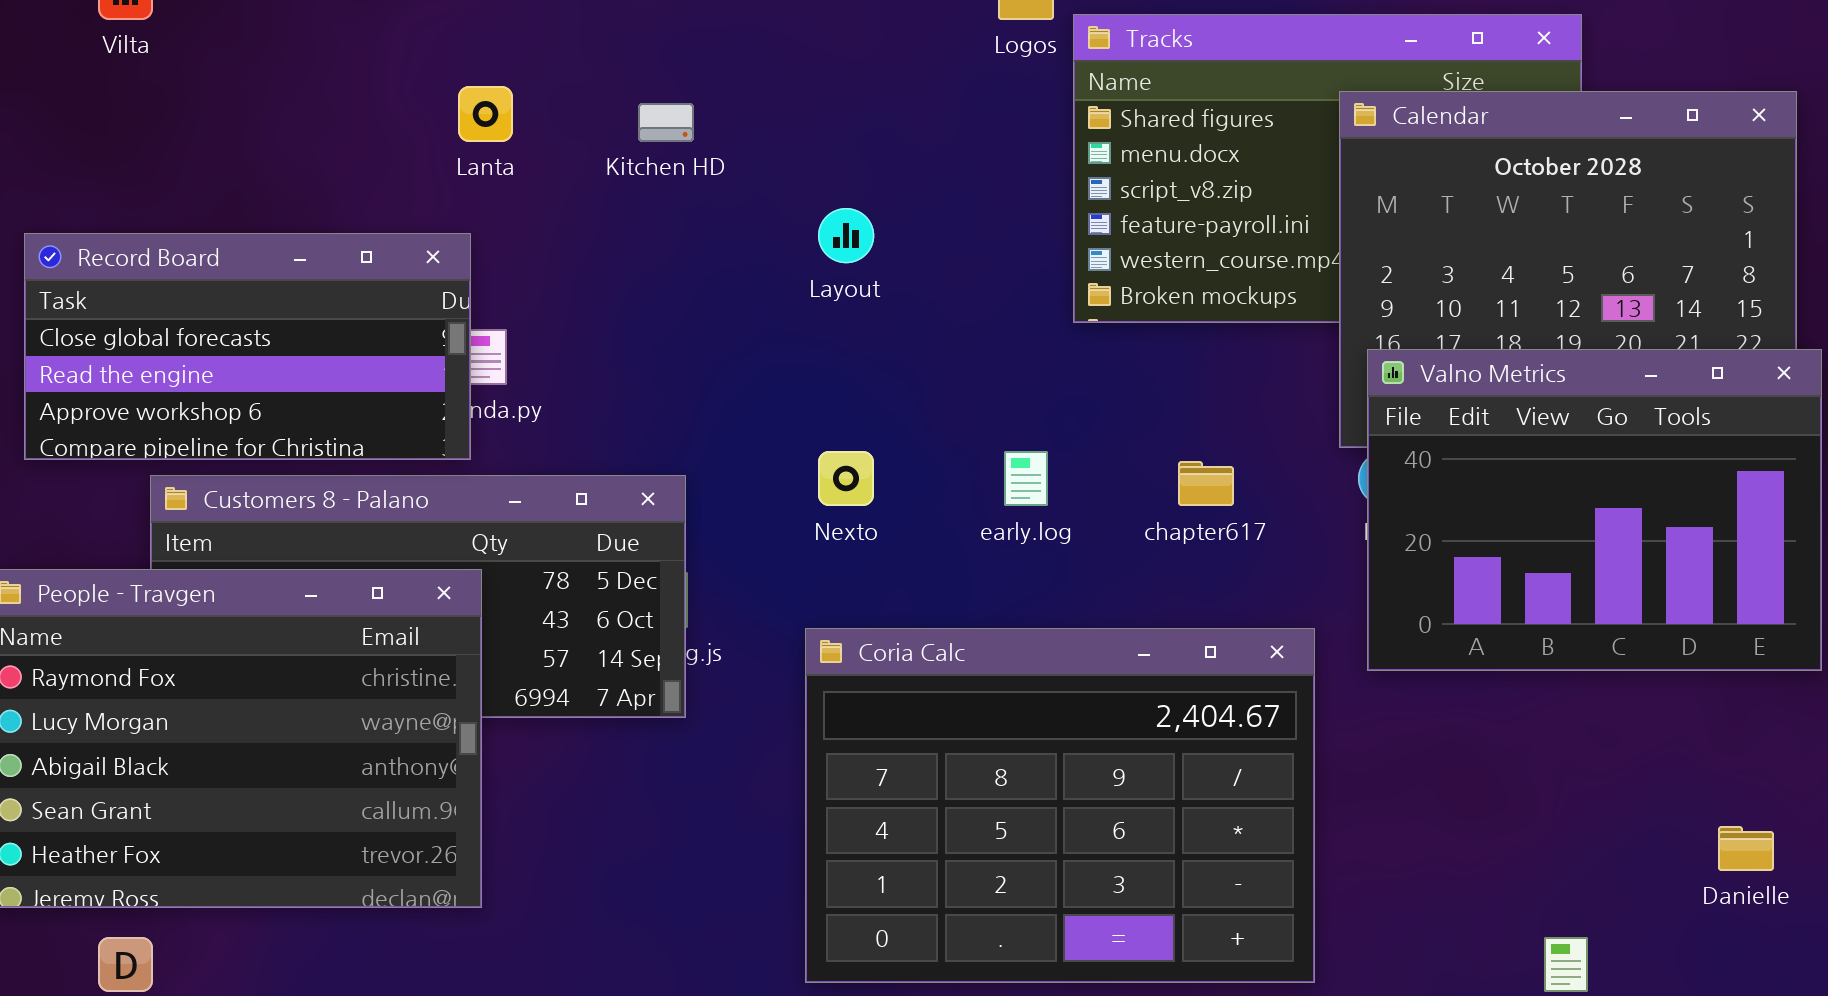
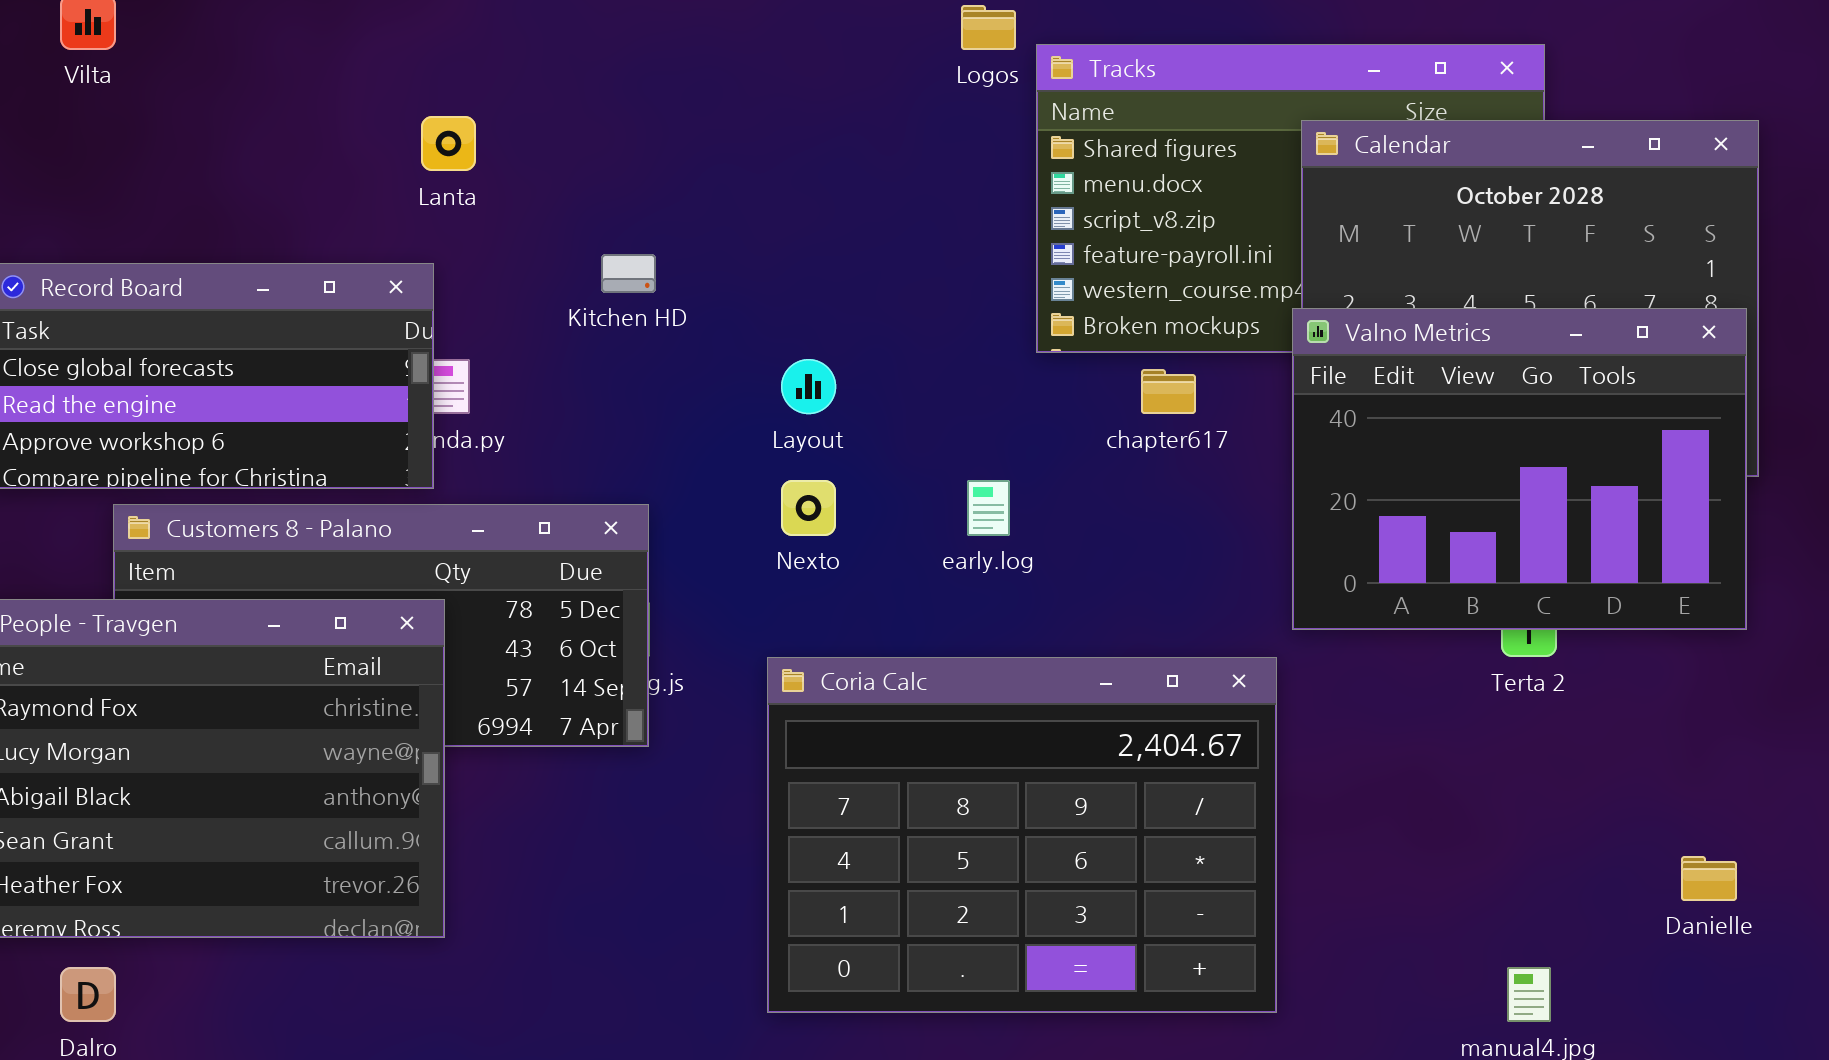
Kitchen HD: [638,103,694,142] -> [601,254,656,293], moved
Layout: [818,208,874,263] -> [781,359,836,414], moved
Valno Metrics: [1367,349,1822,671] -> [1292,308,1747,630], moved
chapter617: [1178,461,1234,506] -> [1141,369,1196,414], moved

